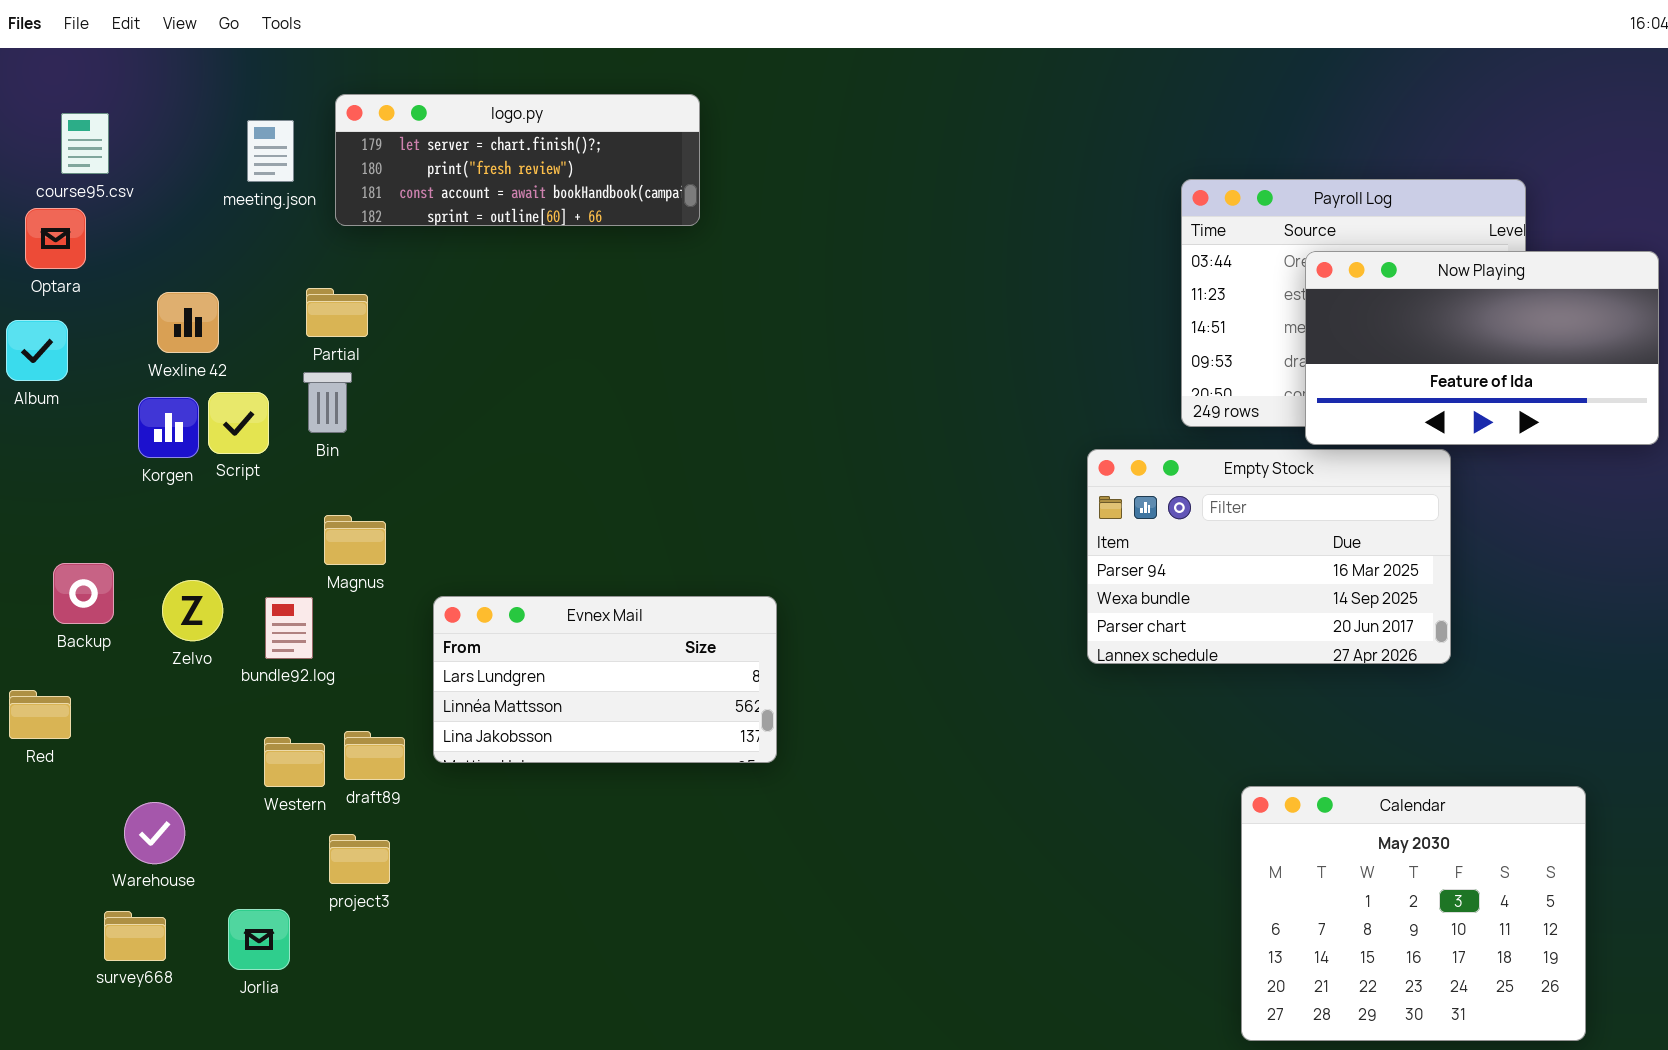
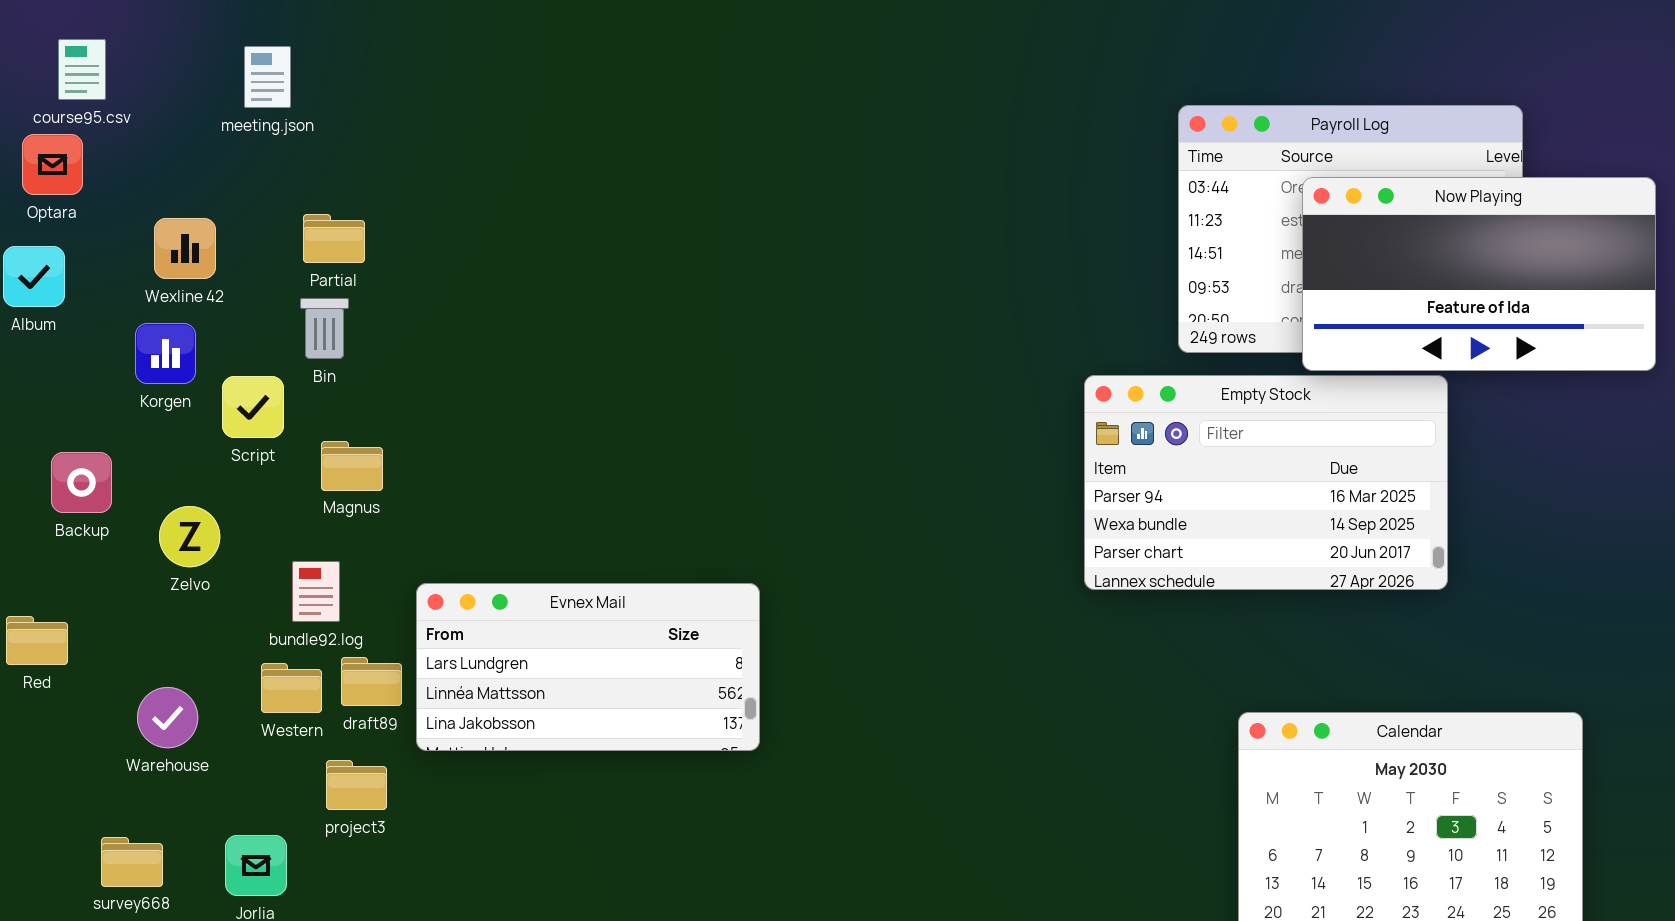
logo.py: [335,94,700,226] -> none, closed
Script: [208,392,269,454] -> [222,376,284,438], moved
Backup: [53,563,114,624] -> [51,452,112,513], moved
Evnex Mail: [433,596,777,763] -> [416,583,760,751], moved
bundle92.log: [265,597,313,659] -> [292,561,340,622], moved
Warehouse: [124,802,185,864] -> [137,687,198,748], moved

